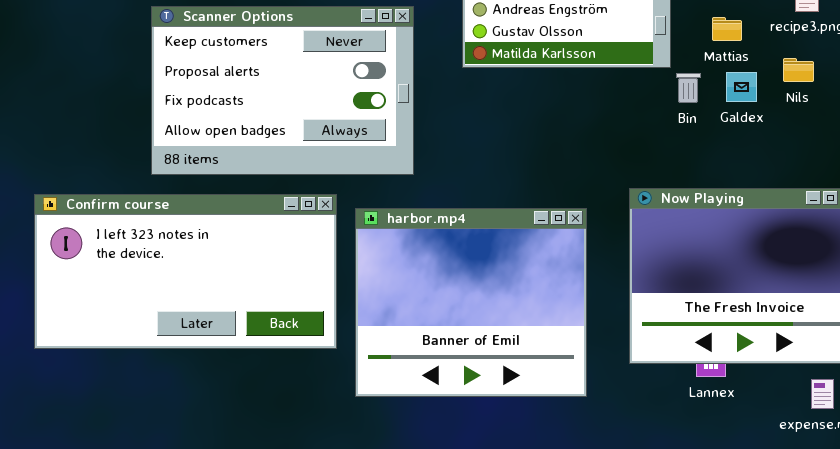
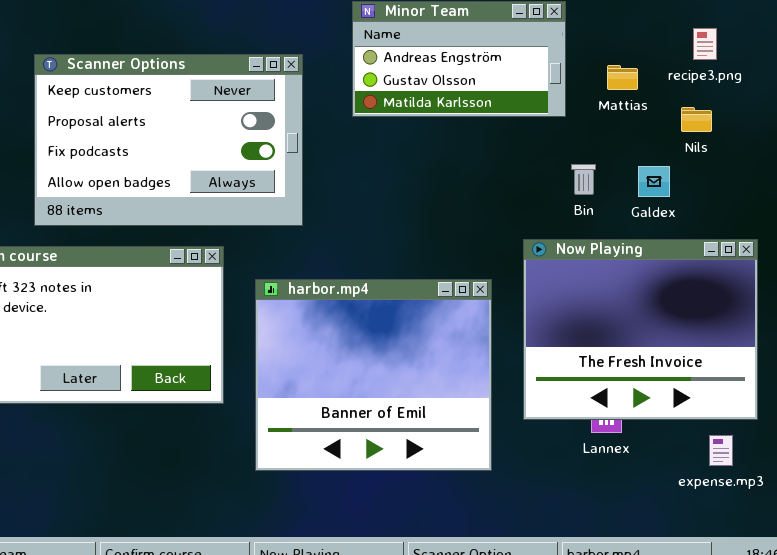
Galdex: [726,72,757,102] -> [638,166,670,197], moved
Bin: [676,73,701,103] -> [571,164,596,195], moved
harbor.mp4: [355,208,587,397] -> [255,279,492,471], moved

